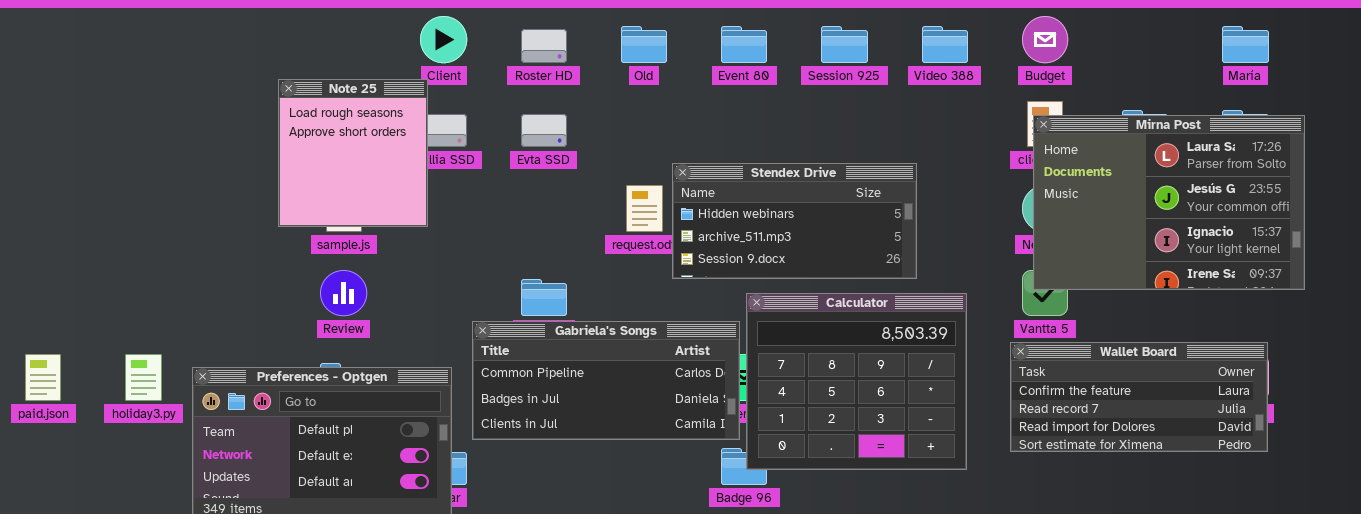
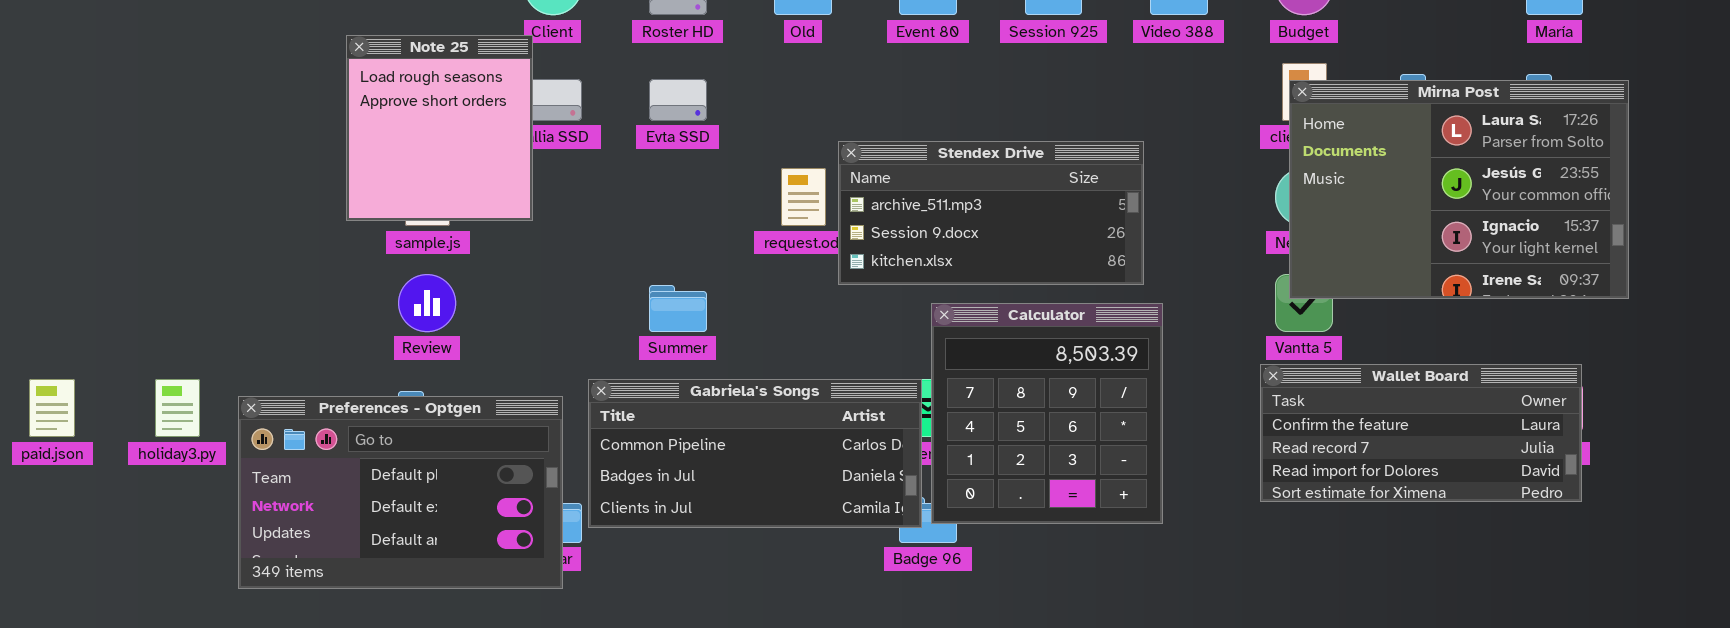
Stendex Drive: [672,163,917,279] -> [838,141,1144,285], scrolled down 1 row
Calculator: [746,293,967,470] -> [931,303,1163,524], resized
Gabriela's Songs: [472,321,740,440] -> [588,379,922,528], moved

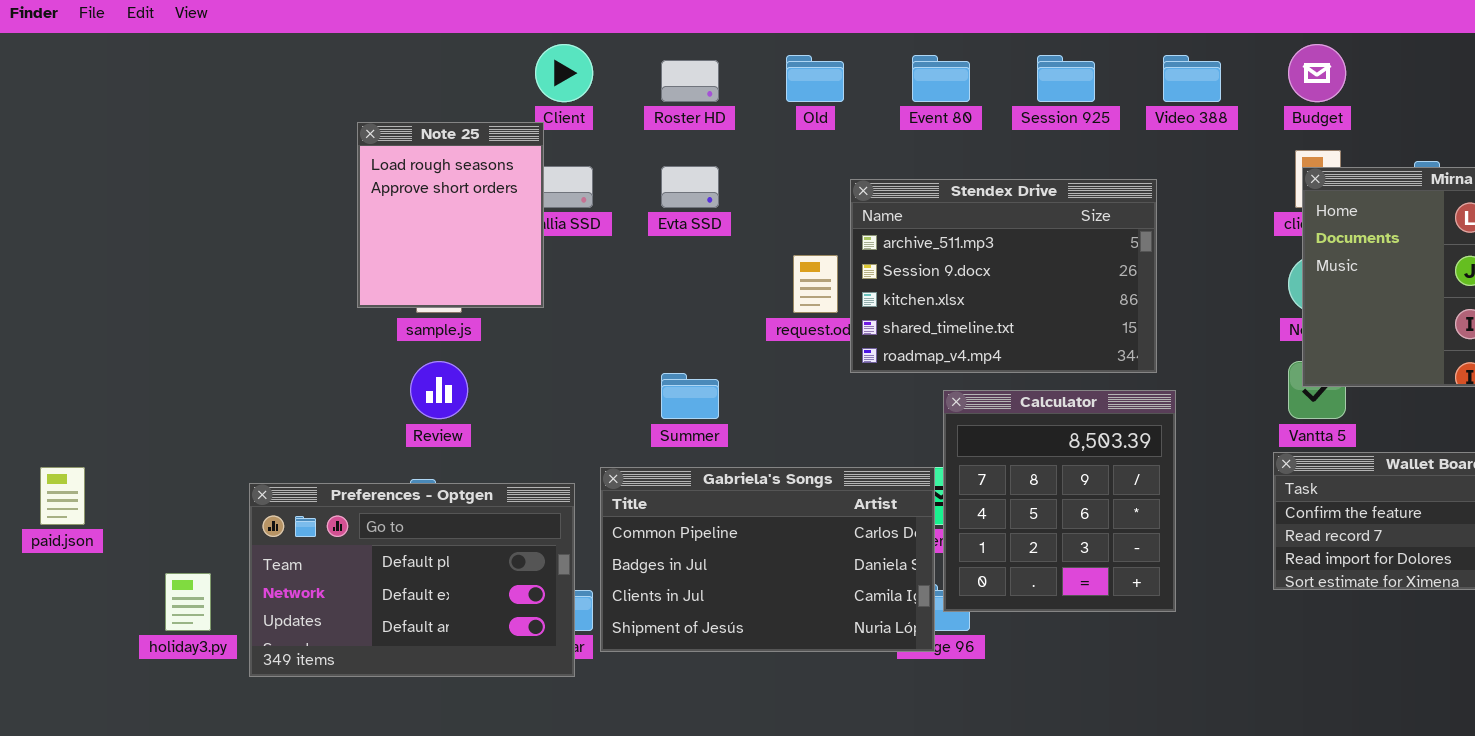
Stendex Drive: [838,141,1144,285] -> [850,179,1157,373], resized
holiday3.py: [155,379,200,437] -> [165,573,211,631], moved
Gabriela's Songs: [588,379,922,528] -> [600,467,935,652], resized

